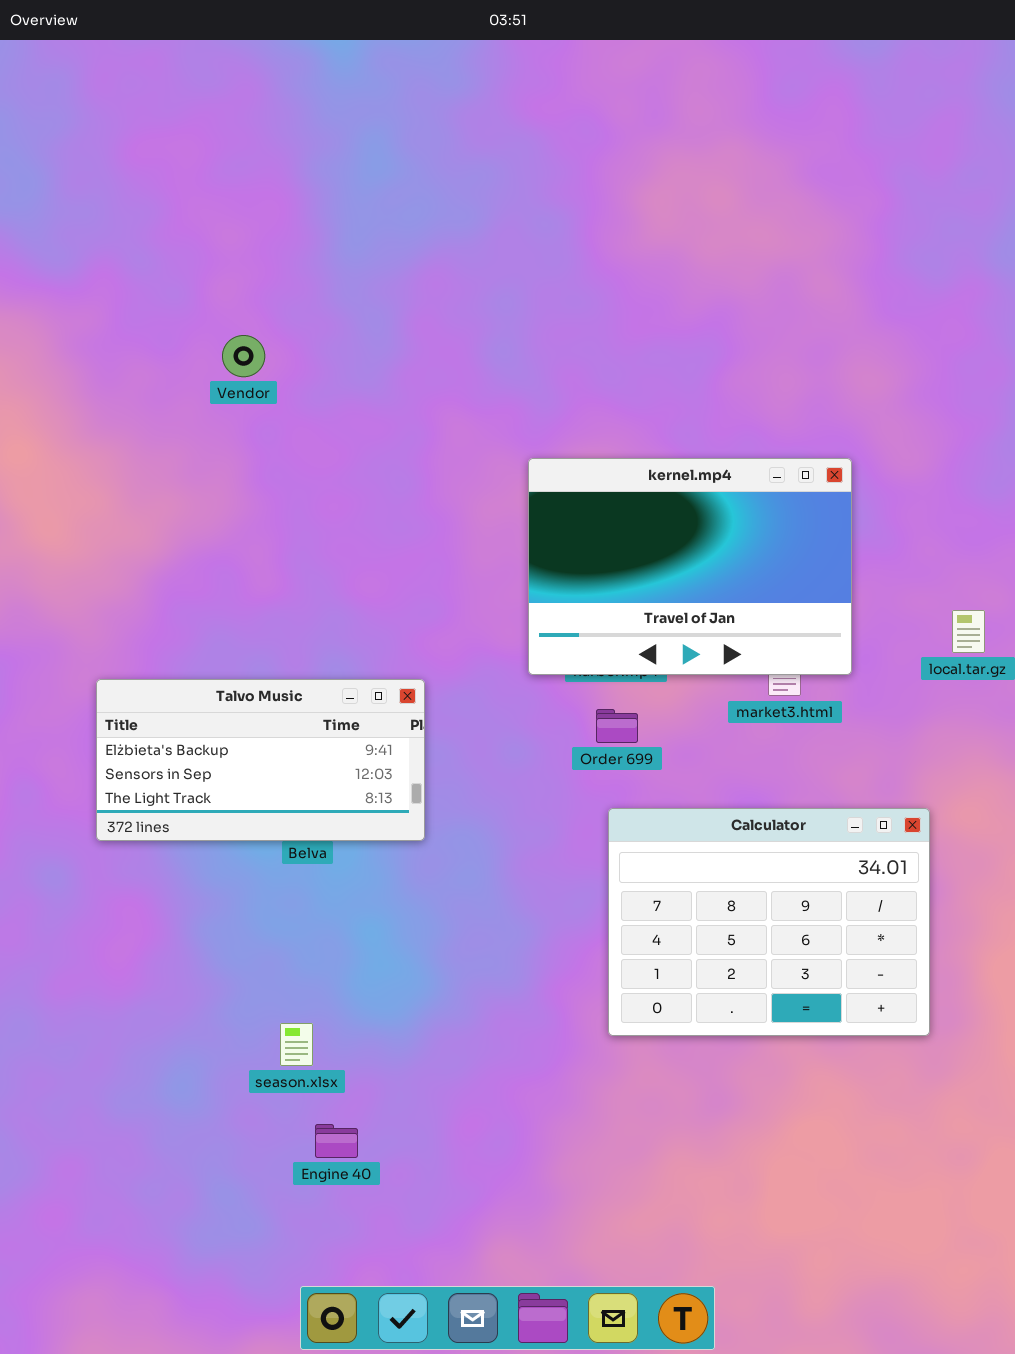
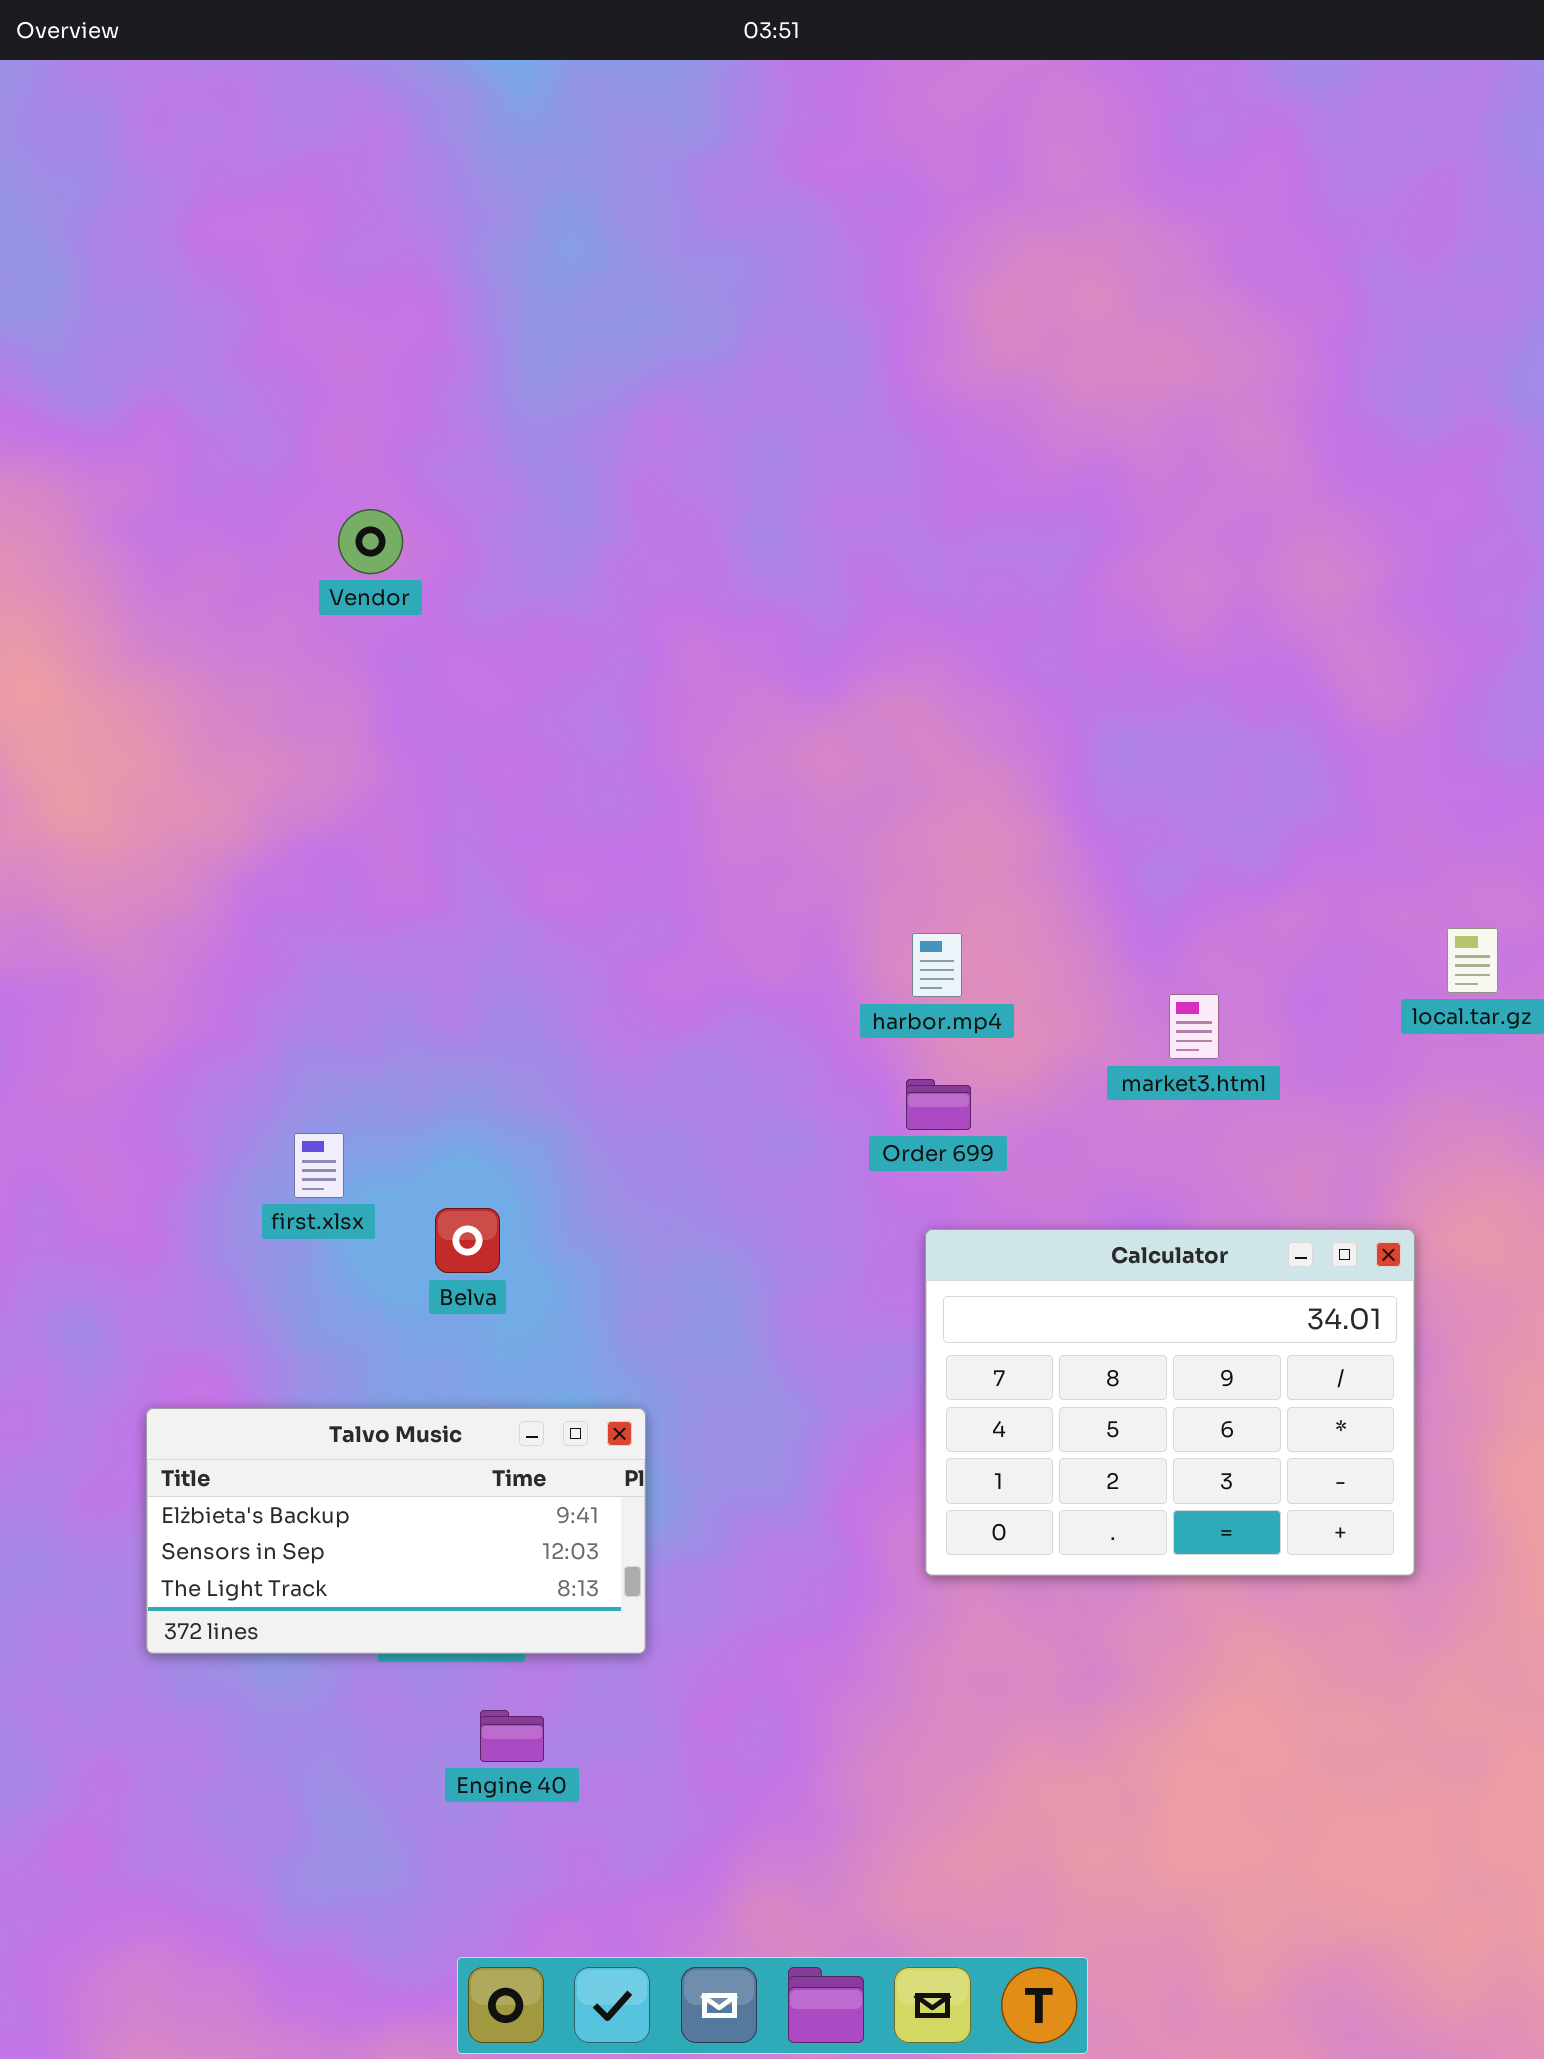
kernel.mp4: [528,458,852,675] -> none, closed
Talvo Music: [96,679,425,841] -> [146,1408,646,1654], moved

